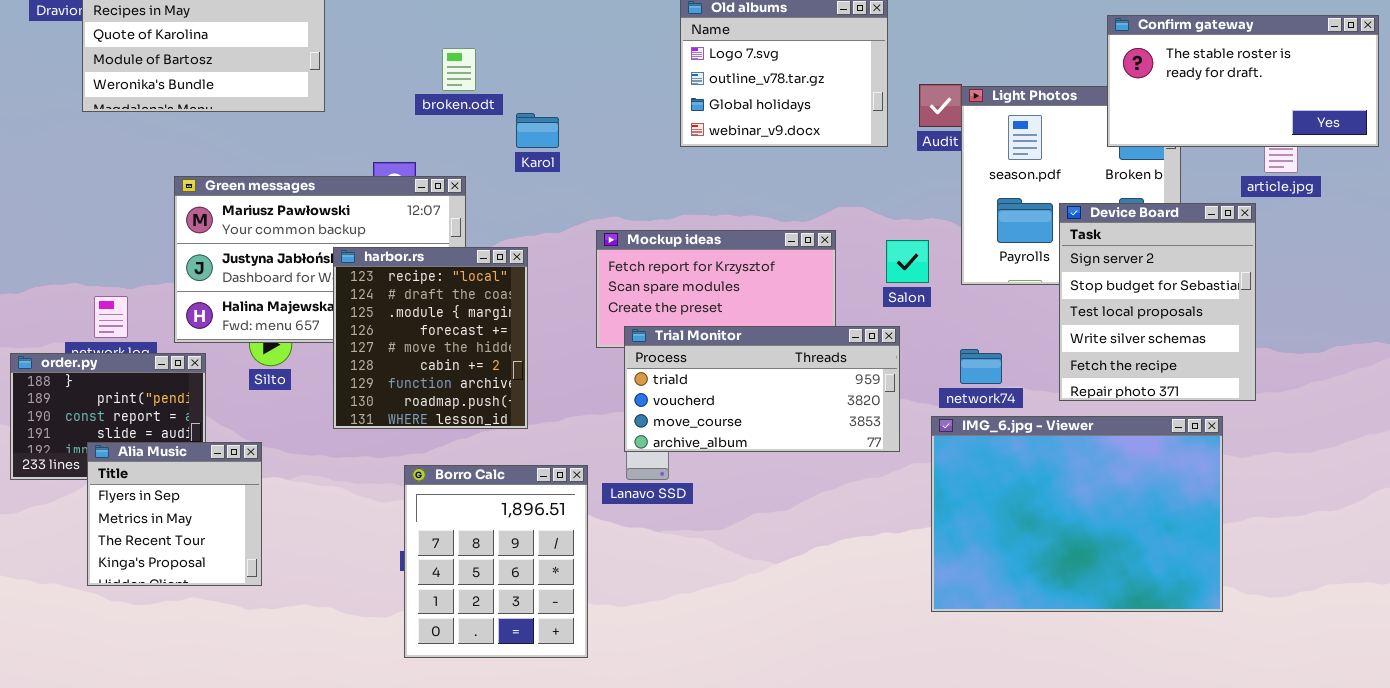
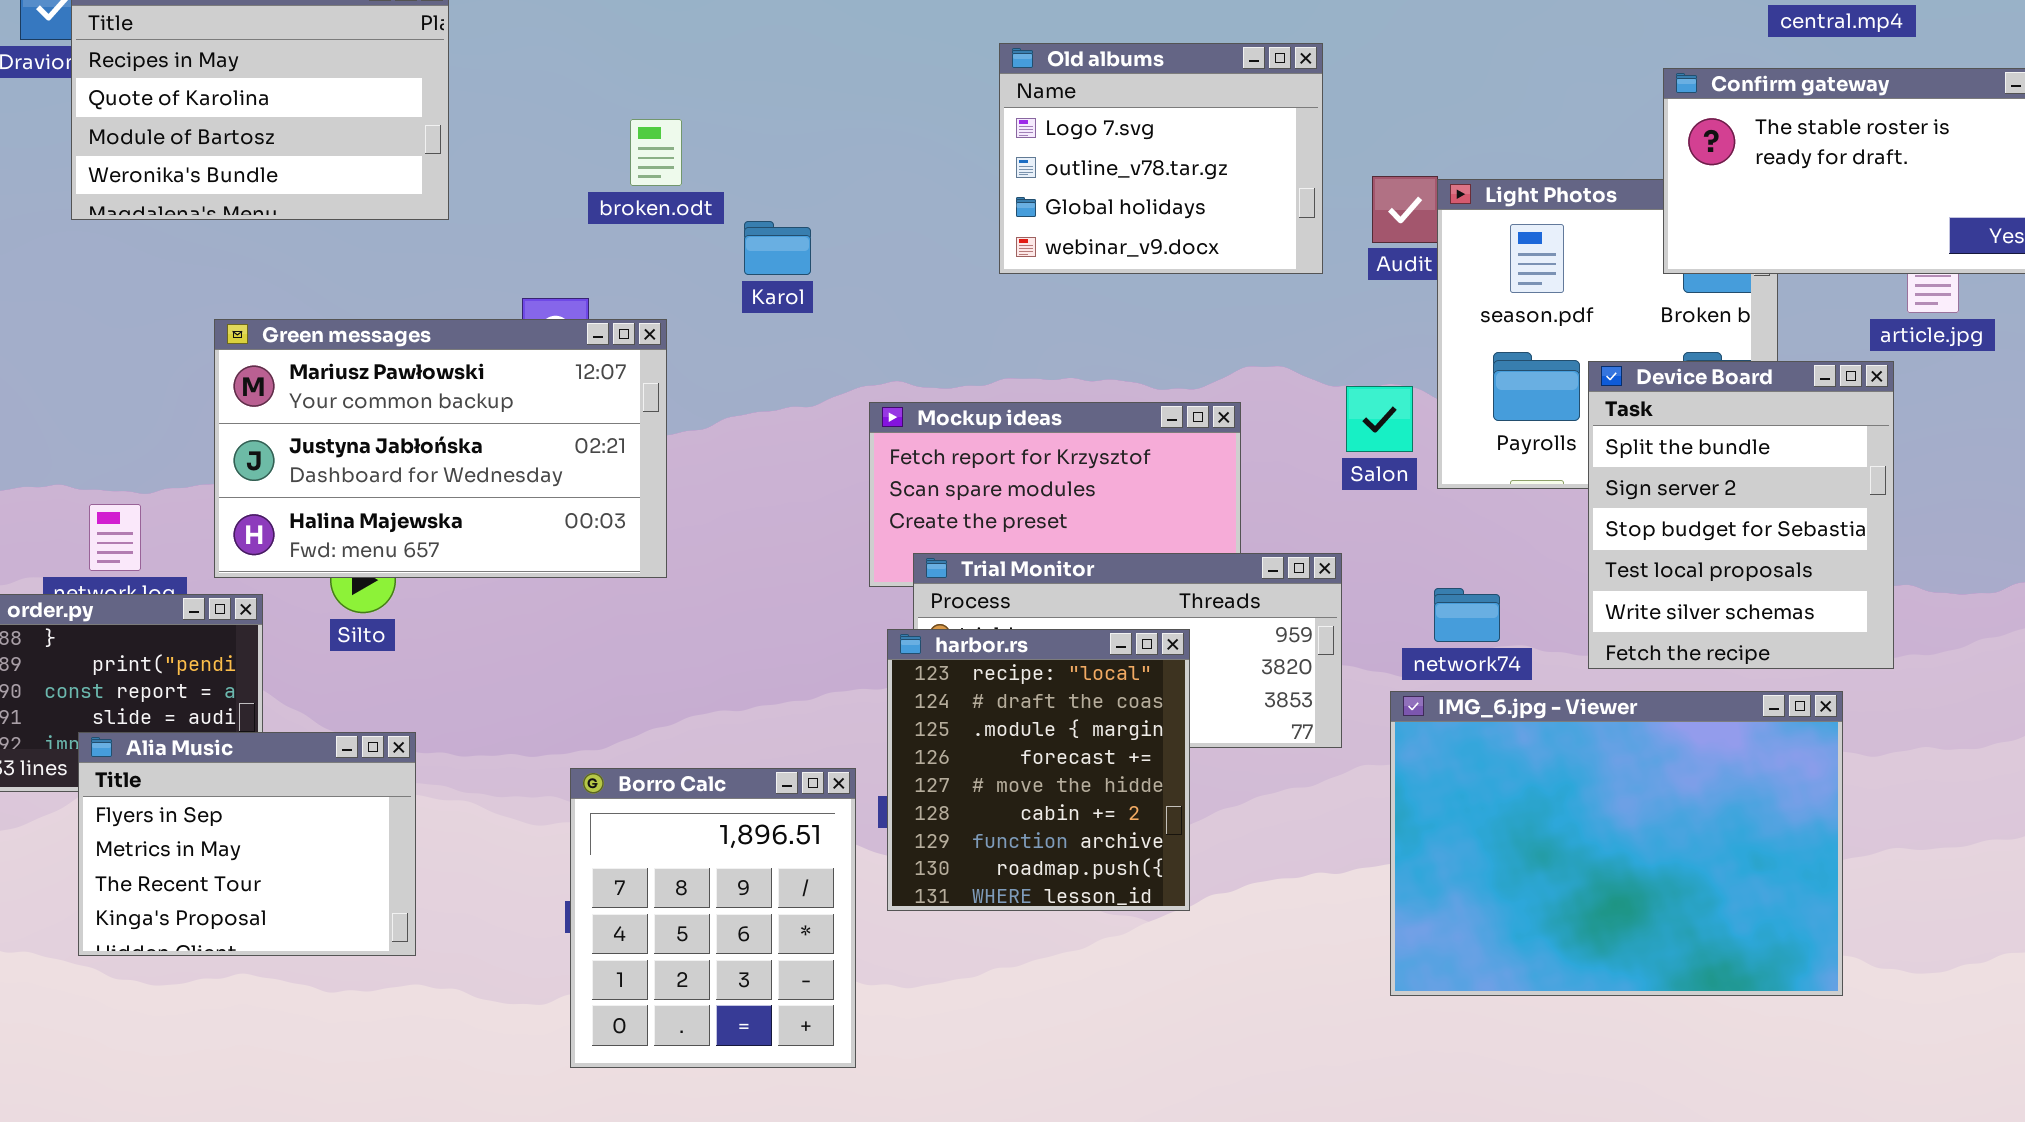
Device Board: [1059,203,1256,401] -> [1588,361,1894,669], scrolled up 1 row
Salon: [886,240,929,283] -> [1346,386,1413,452], moved
harbor.rs: [333,247,528,429] -> [887,629,1190,911], moved
Alia Music: [87,442,262,586] -> [78,732,416,956], resized

